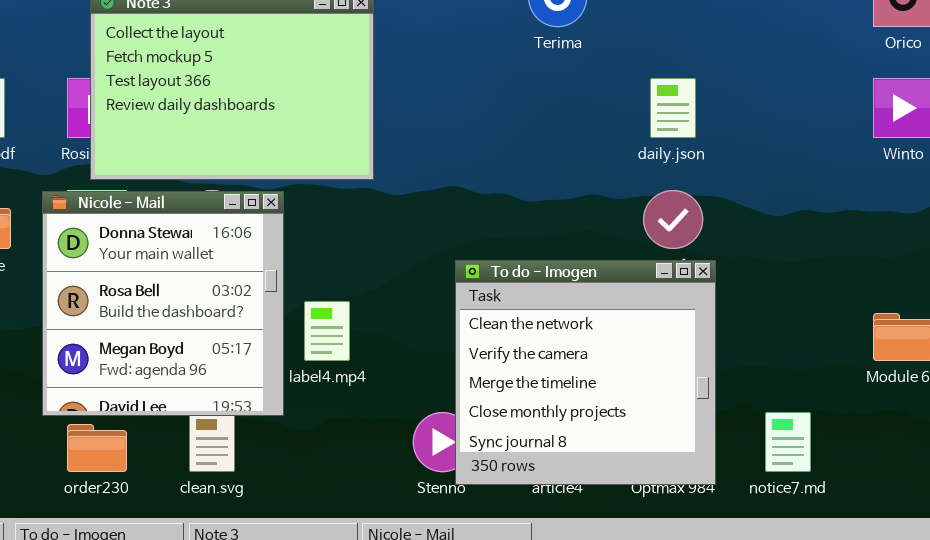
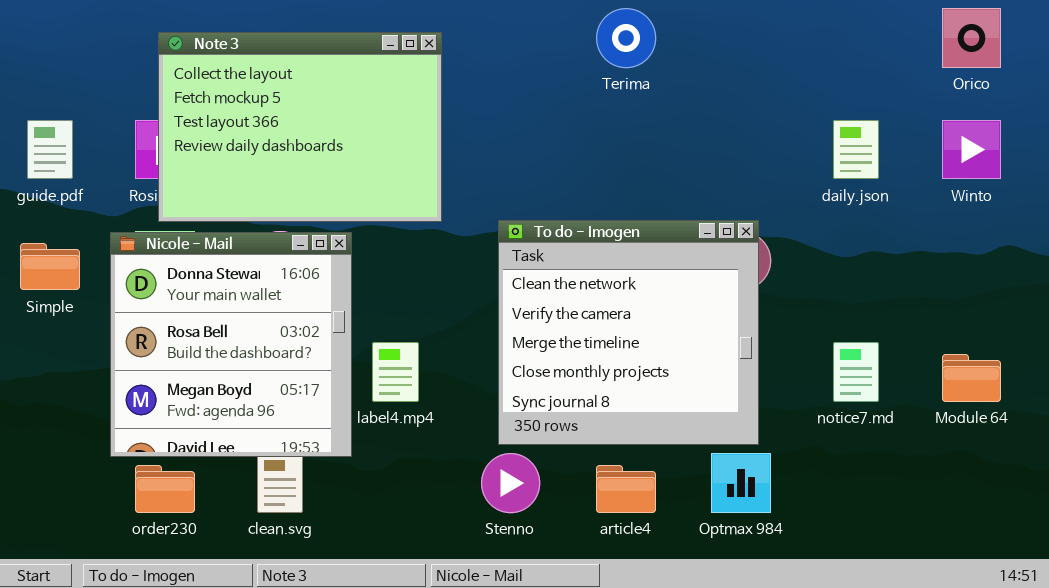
daily.json: [650,78,696,138] -> [833,120,879,179], moved
To do - Imogen: [455,260,716,485] -> [498,220,759,445], moved
notice7.md: [765,412,811,472] -> [833,342,879,402], moved

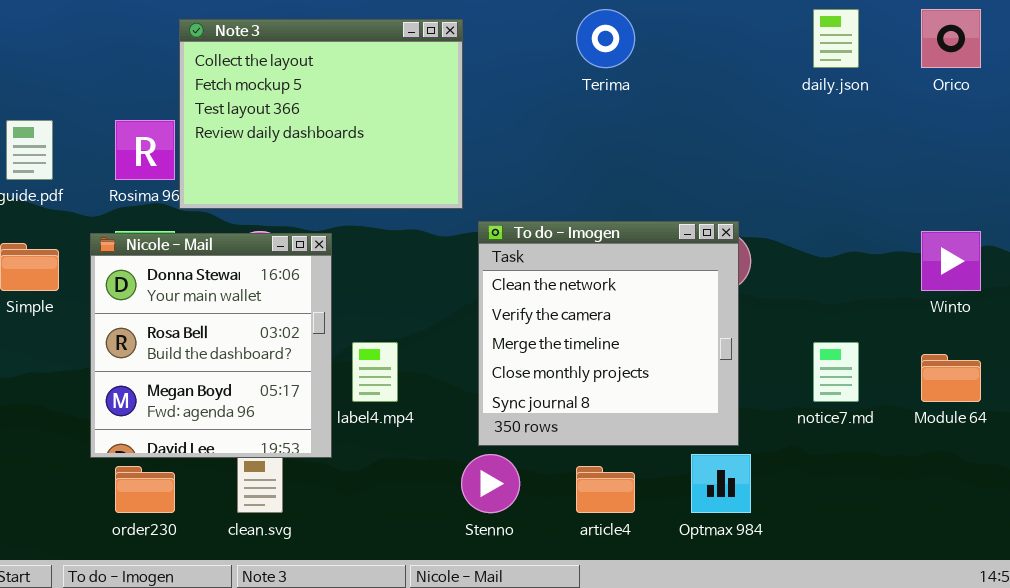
Note 3: [158,32,442,222] -> [179,19,463,209], moved
daily.json: [833,120,879,179] -> [813,9,859,68], moved
Winto: [942,120,1001,179] -> [921,231,981,291], moved

